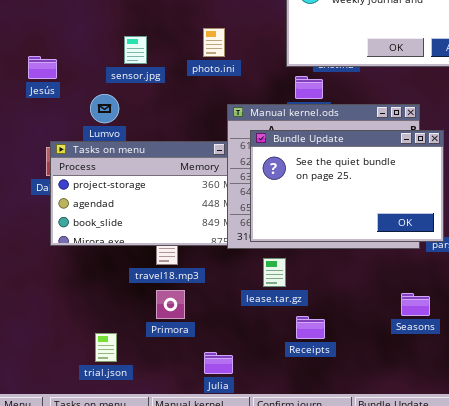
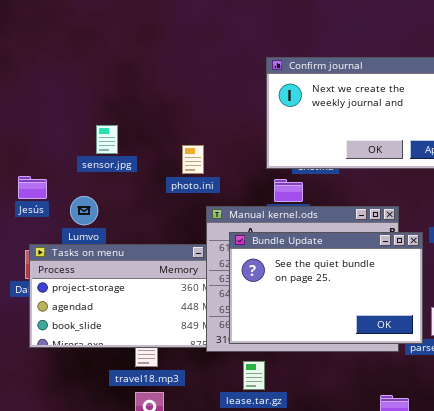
photo.ini: [203,28,225,57] -> [182,145,204,174], moved
sensor.jpg: [124,36,147,64] -> [96,125,118,154], moved
Jesús: [28,56,57,79] -> [18,176,47,199], moved

